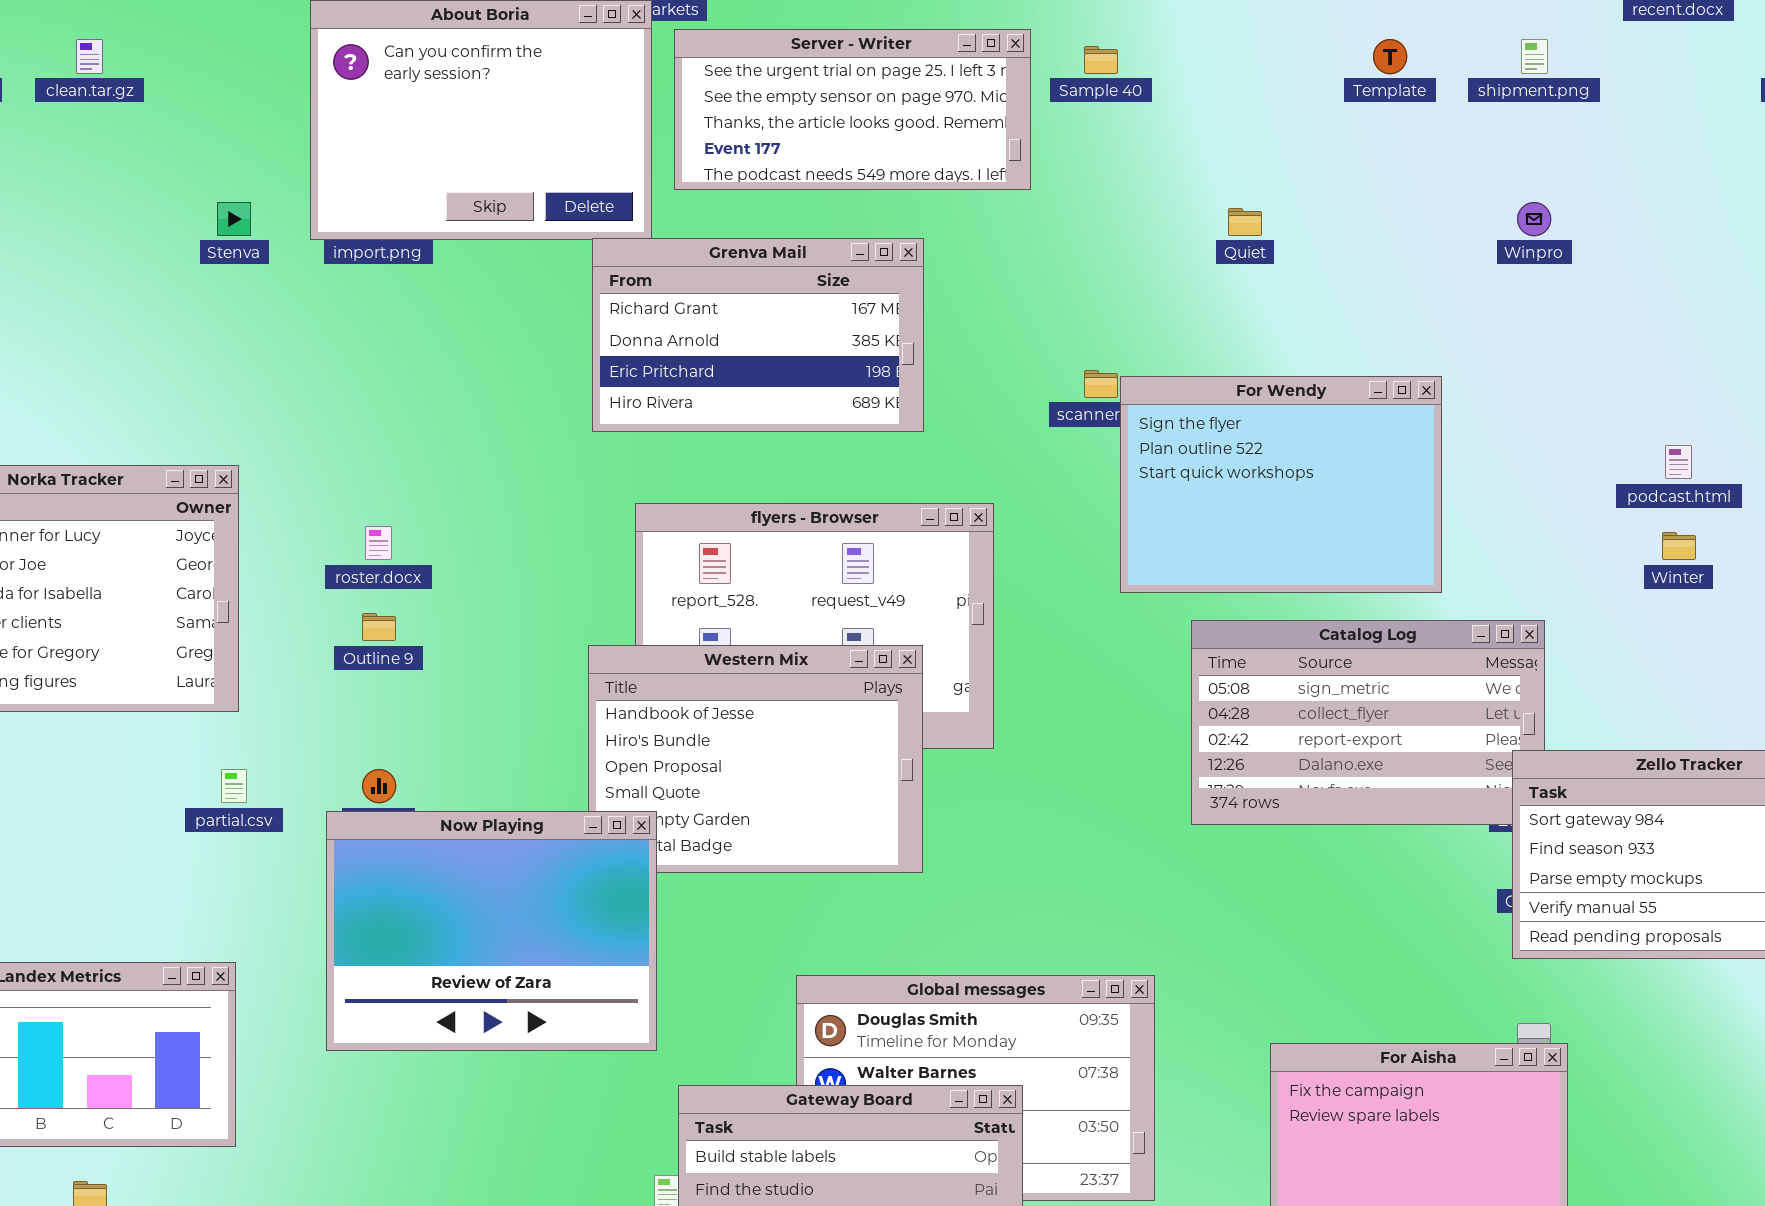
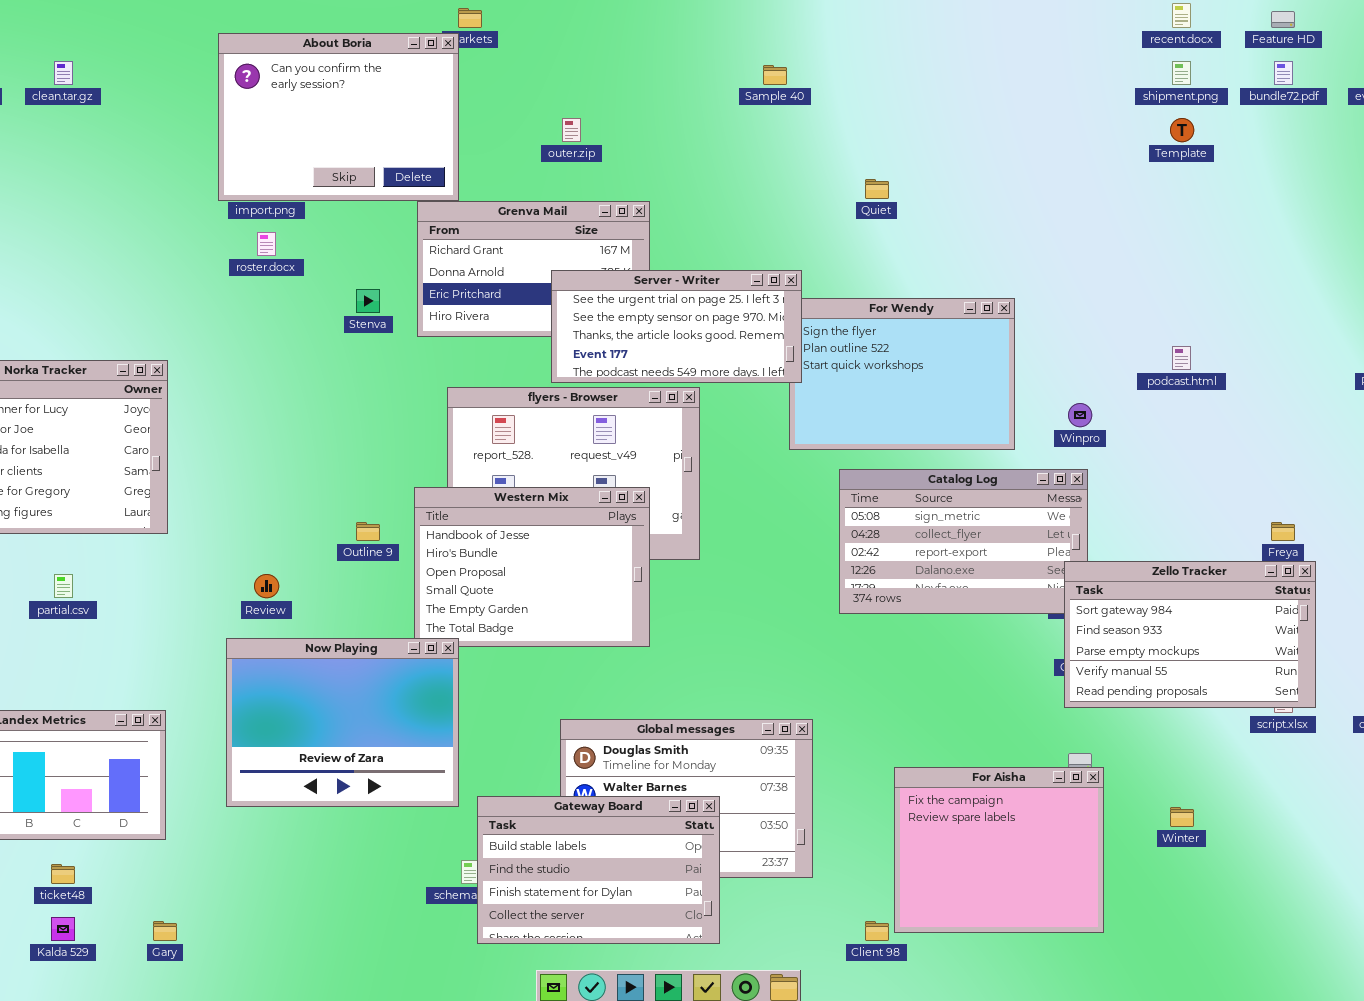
Server - Writer: [674,29,1031,190] -> [551,270,802,383], moved
Template: [1373,39,1407,74] -> [1170,118,1194,142], moved
shipment.png: [1521,39,1548,74] -> [1172,61,1191,85], moved
Stenva: [217,202,251,236] -> [356,289,380,313], moved
Winpro: [1517,202,1551,236] -> [1068,403,1092,427], moved
roster.docx: [365,526,392,560] -> [257,232,276,256], moved
Winter: [1662,532,1696,560] -> [1170,807,1194,827], moved
Outline 9: [362,613,396,641] -> [356,522,380,541], moved
partial.csv: [221,769,247,803] -> [54,574,73,598], moved
Now Playing: [326,811,657,1051] -> [226,638,459,807], moved

